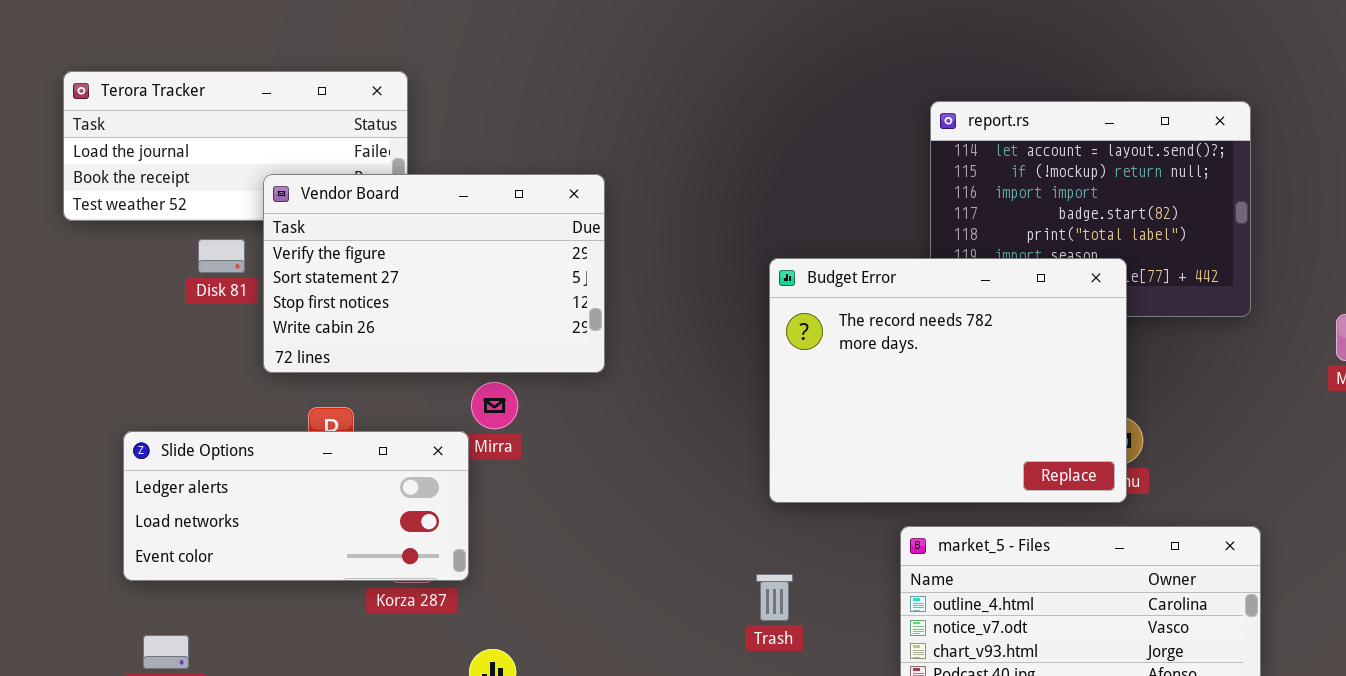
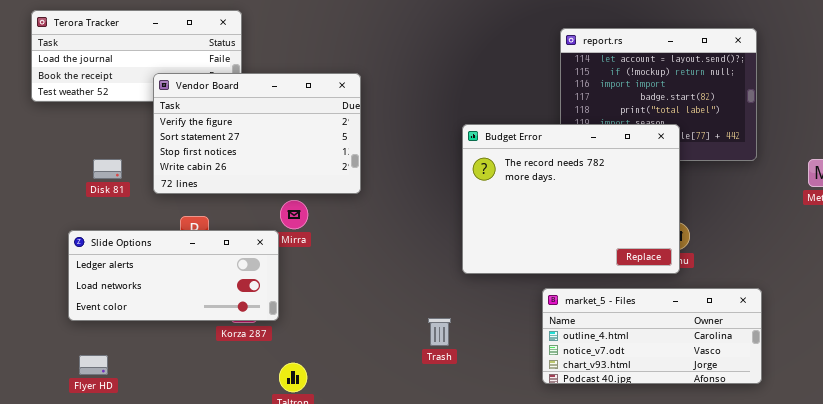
Disk 81: [198,239,245,273] -> [93,159,122,179], moved
Trash: [756,574,793,621] -> [428,318,451,346], moved

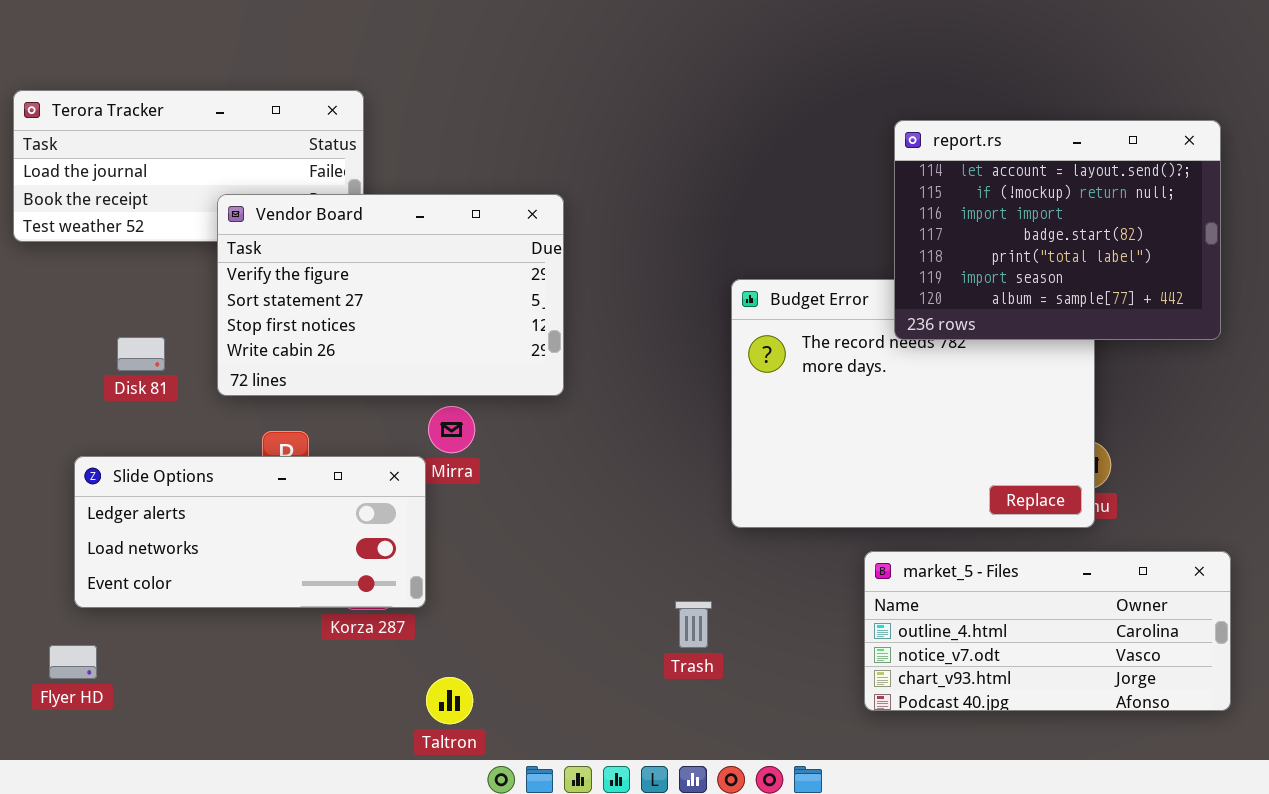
report.rs: [560,28,757,161] -> [894,120,1221,340], raised
Flyer HD: [79,355,108,375] -> [49,645,97,679], moved

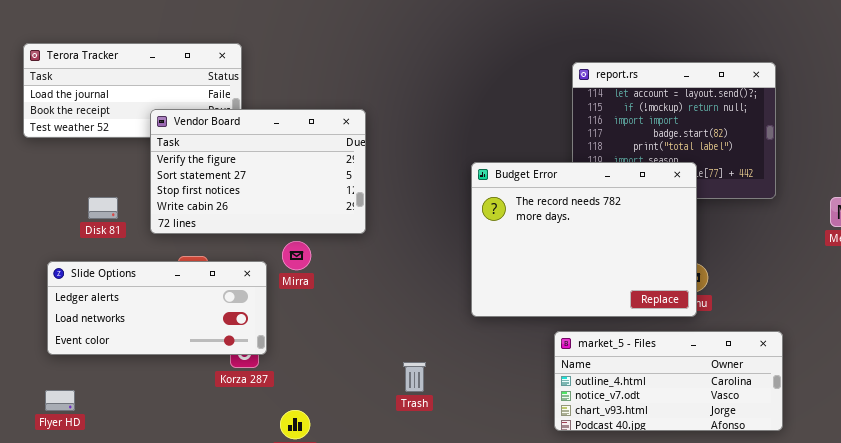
Budget Error: [731,279,1095,528] -> [471,162,697,317], raised
Slide Options: [74,456,426,608] -> [47,261,267,355], moved
Trash: [675,601,712,648] -> [403,362,426,392], moved

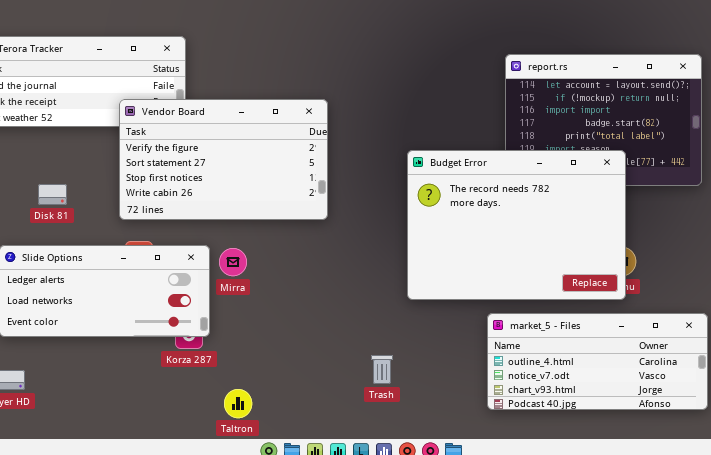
Vendor Board: [150,109,366,234] -> [119,99,328,220], moved
Mirra: [282,241,311,270] -> [219,248,247,276], moved
Trash: [403,362,426,392] -> [371,355,393,384], moved

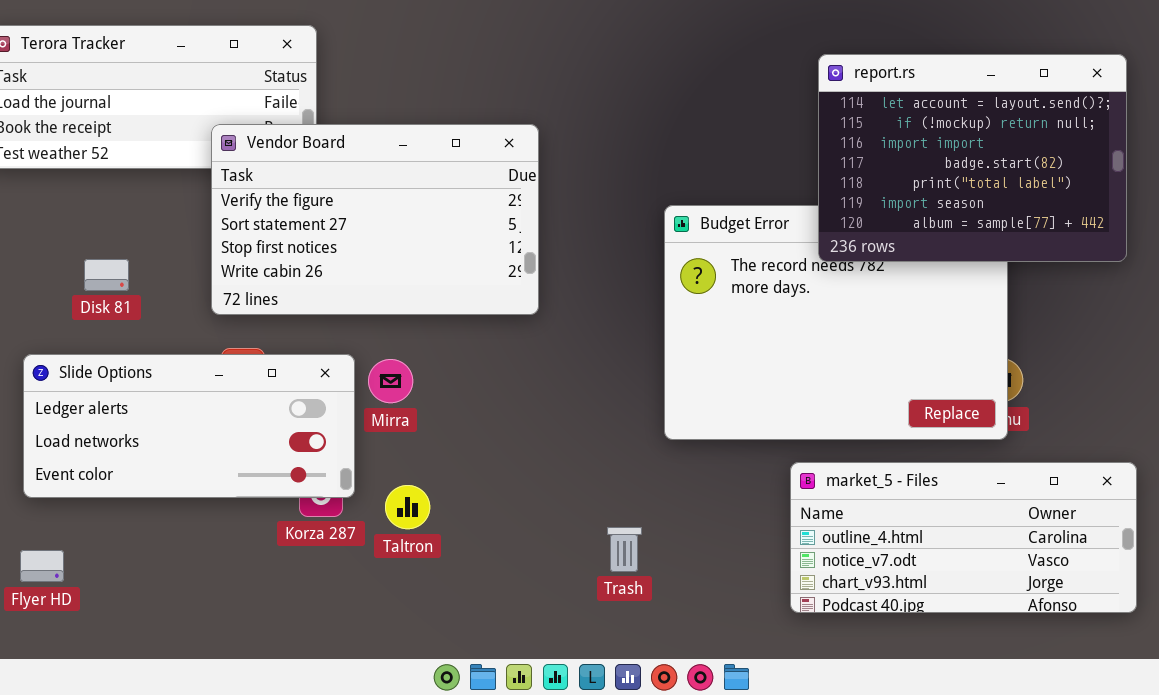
report.rs: [505,54,702,186] -> [818,54,1127,262], raised
Taltron: [224,389,252,418] -> [385,485,430,529], moved

